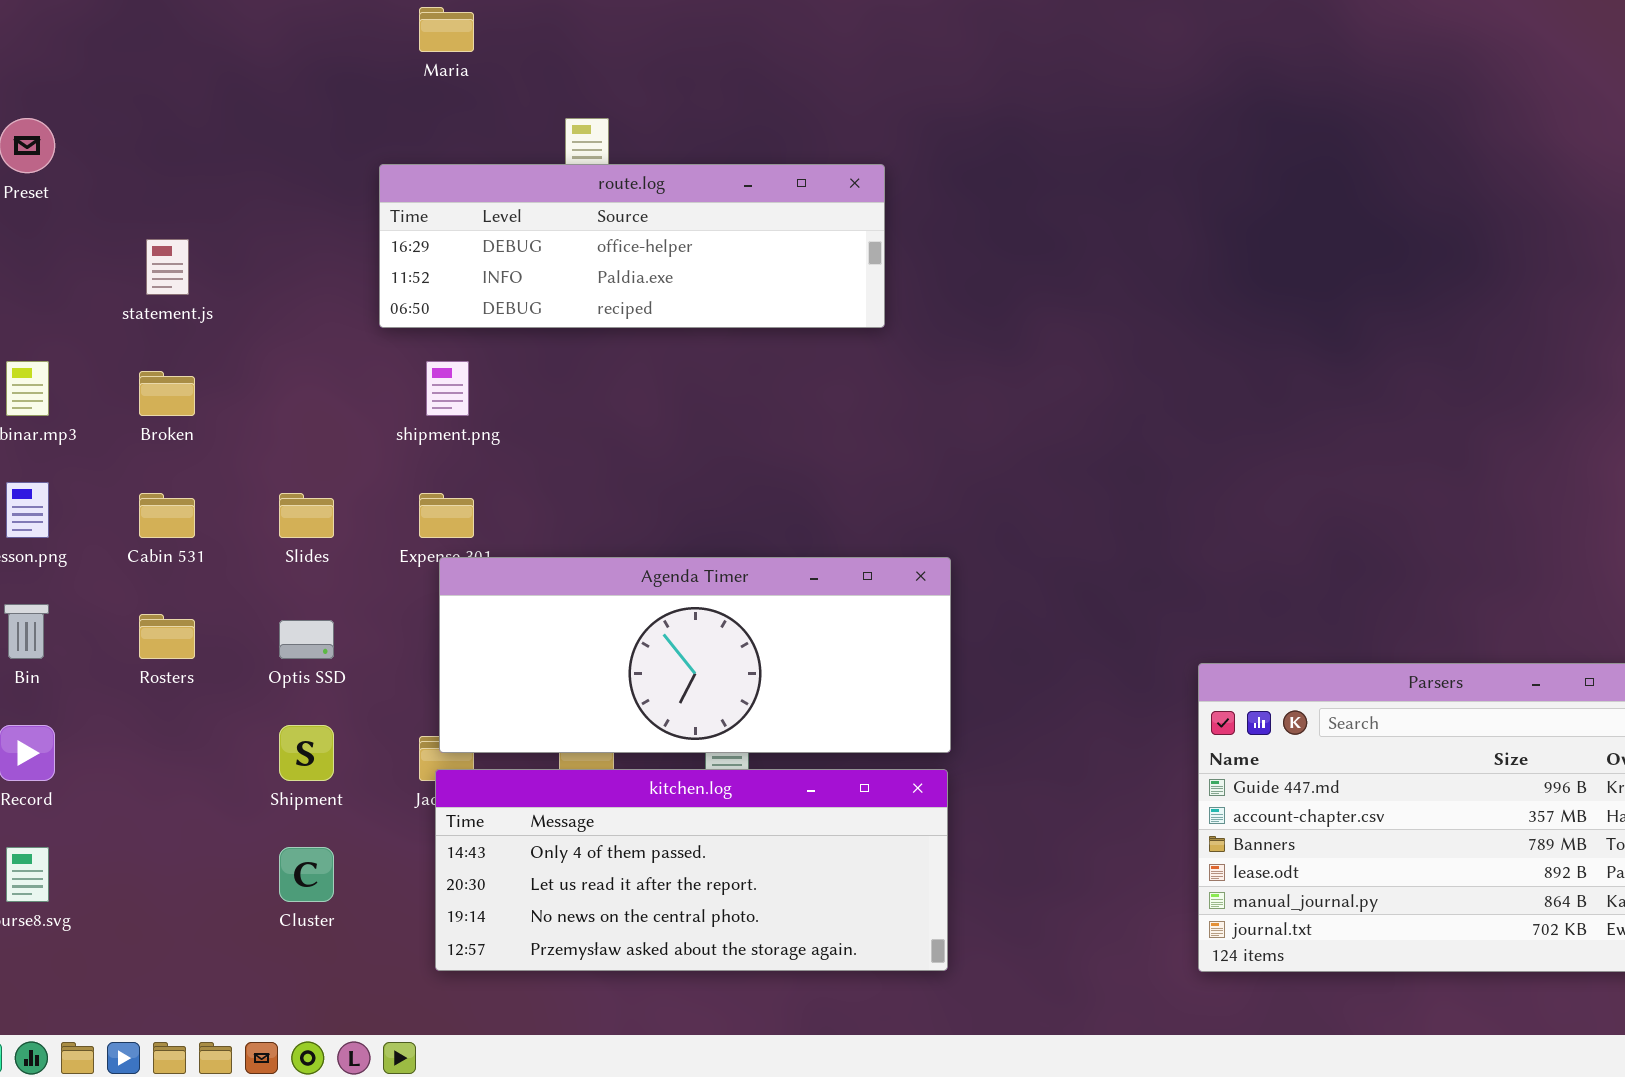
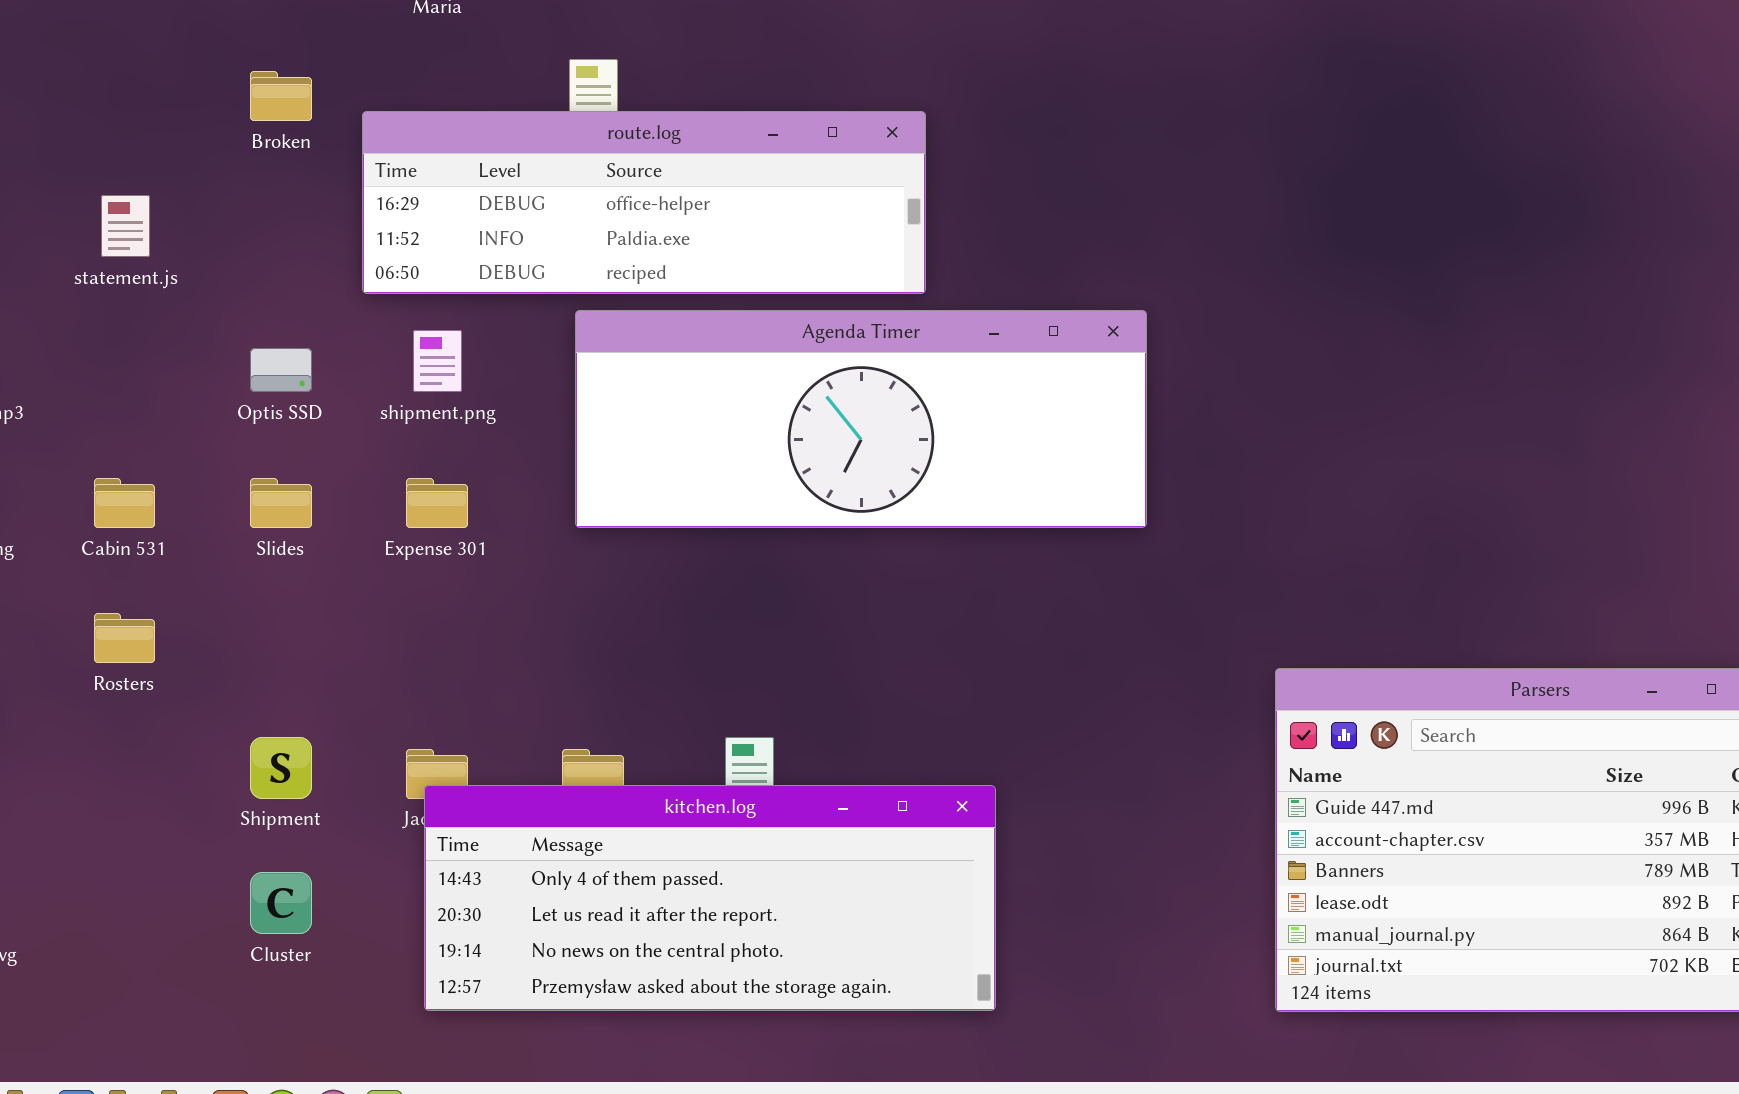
Broken: [139,371,195,416] -> [250,71,312,121], moved
Agenda Timer: [439,557,951,753] -> [575,310,1147,528], moved
Optis SSD: [279,620,334,659] -> [250,348,312,392], moved

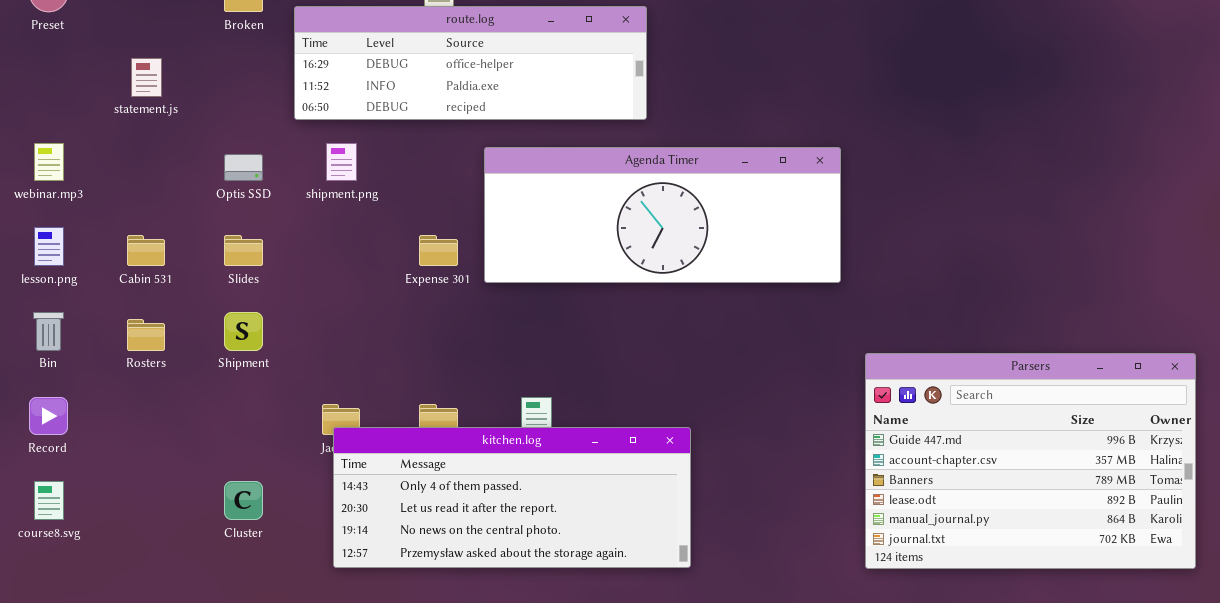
Agenda Timer: [575,310,1147,528] -> [484,147,841,283], moved
Expense 301: [406,478,468,528] -> [419,235,458,266], moved
Shipment: [250,737,312,799] -> [224,312,263,351], moved

